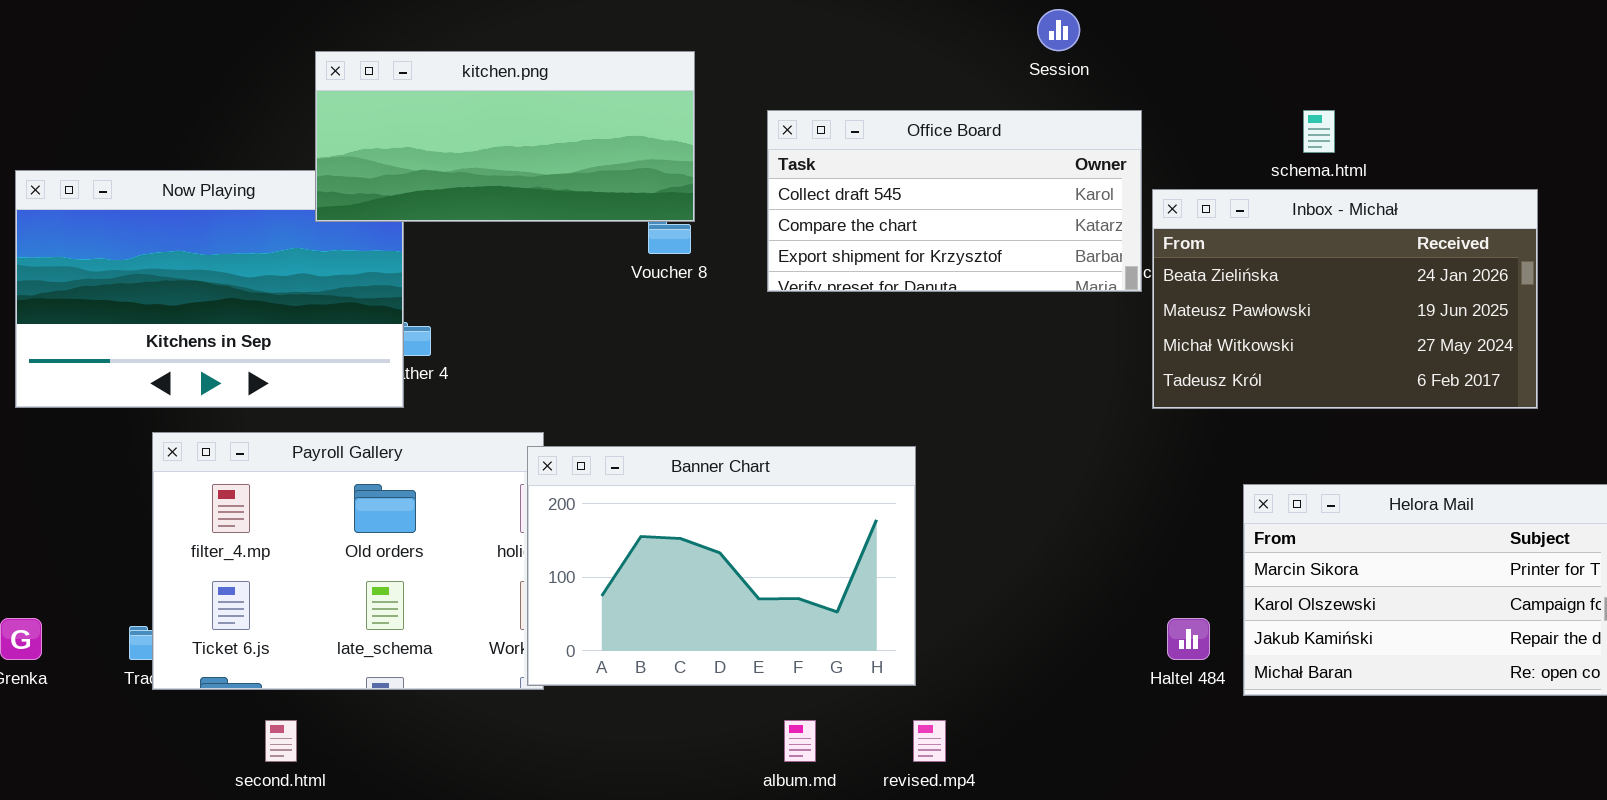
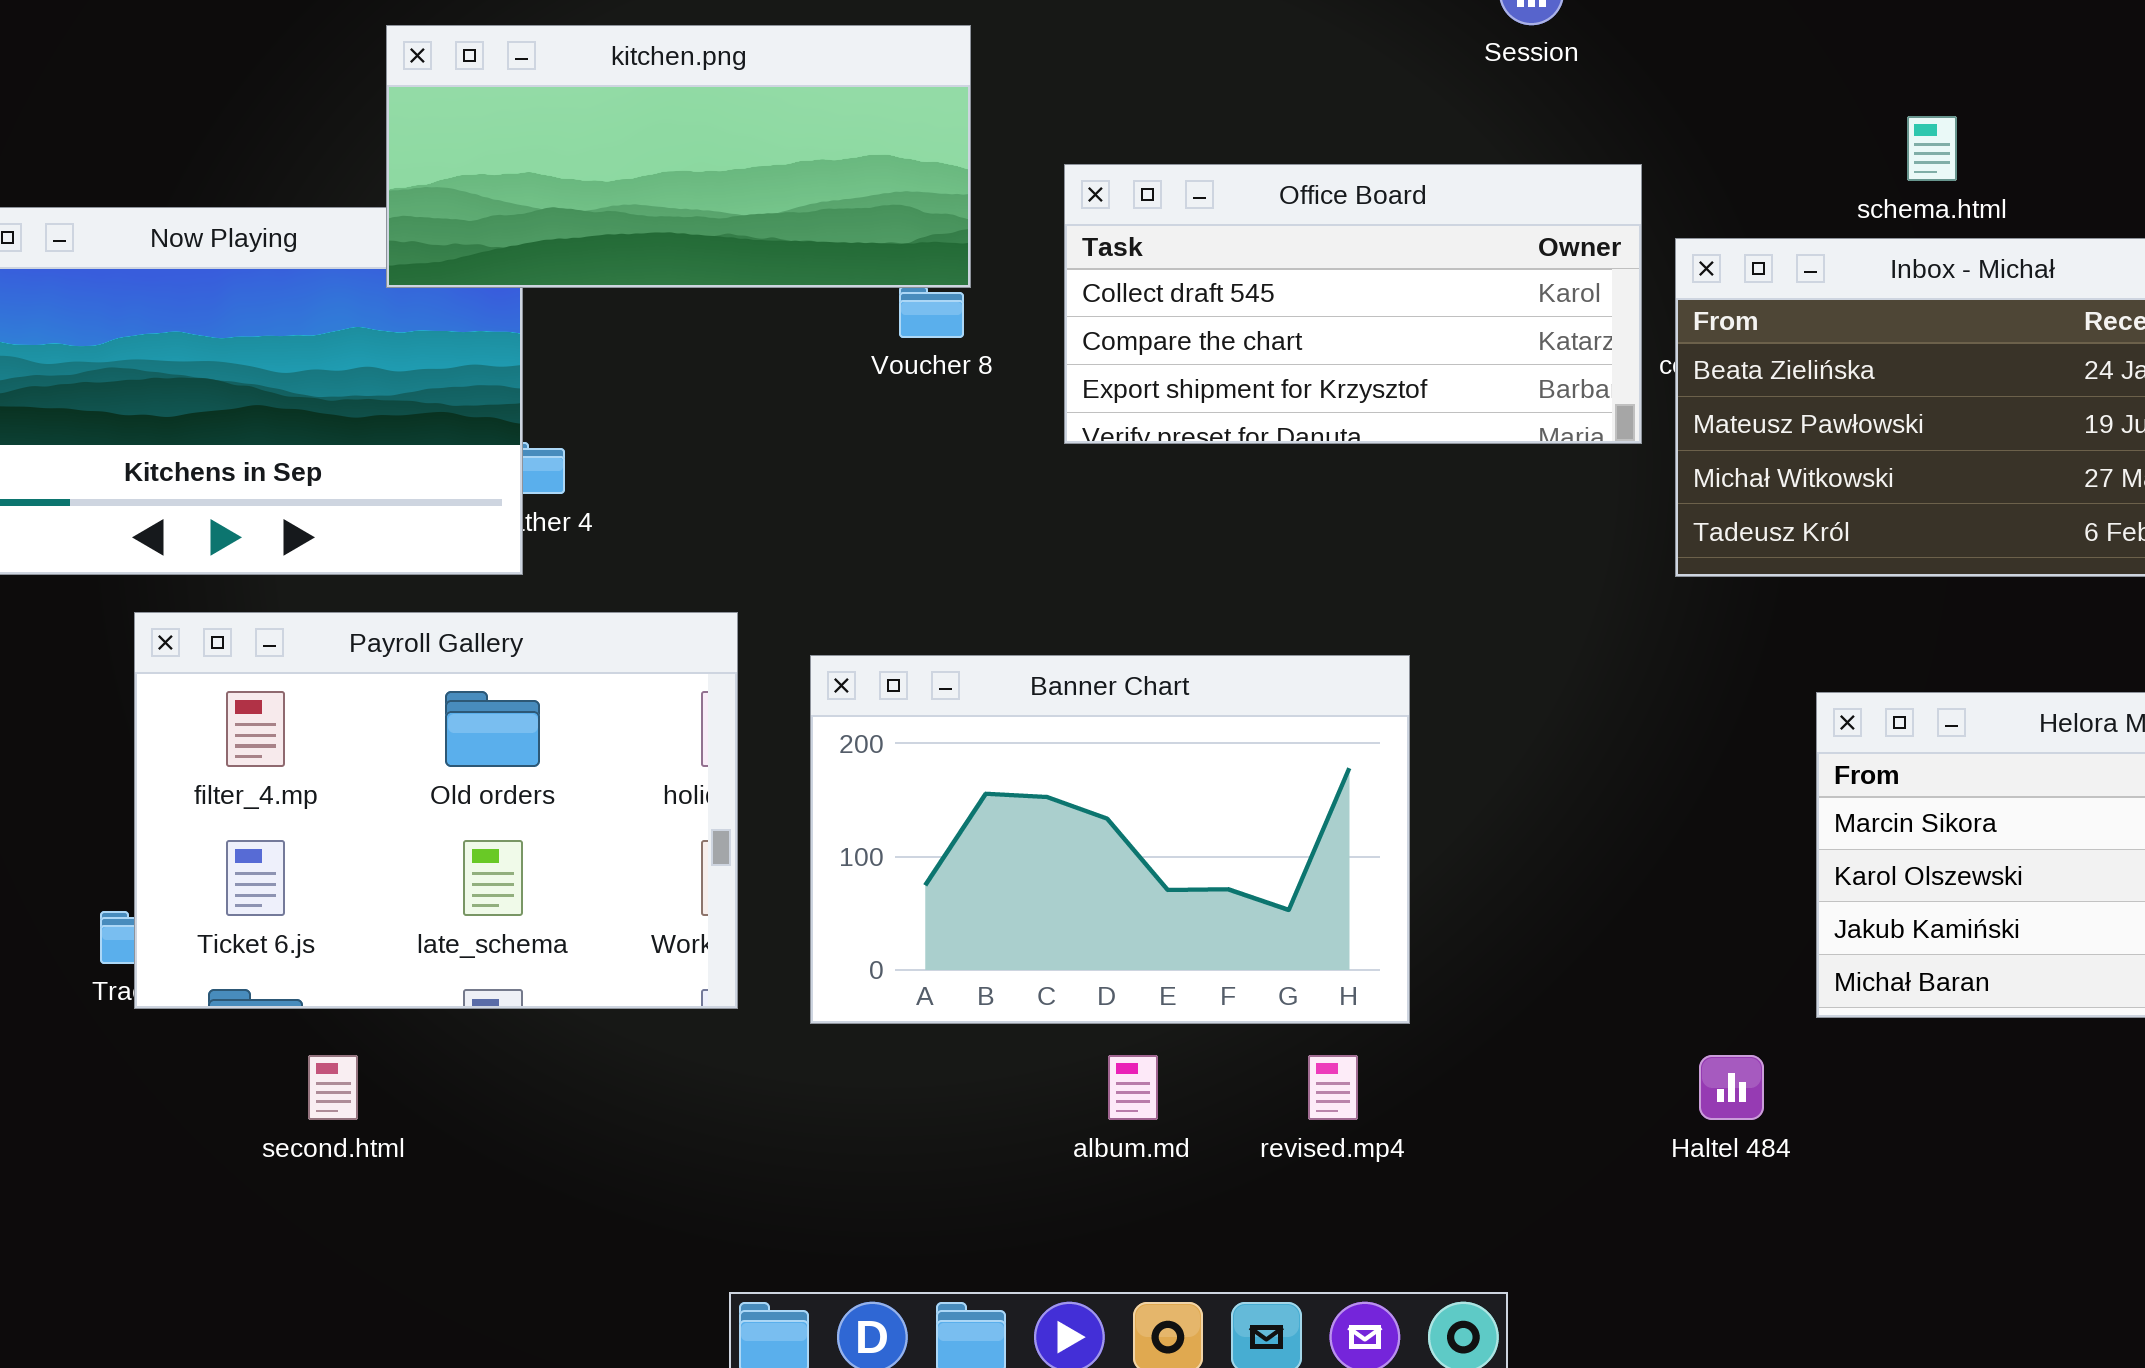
Office Board: [767,110,1142,292] -> [1064,164,1642,444], moved
Banner Chart: [527,446,916,686] -> [810,655,1410,1024], moved
Haltel 484: [1167,618,1210,660] -> [1699,1055,1764,1120], moved

